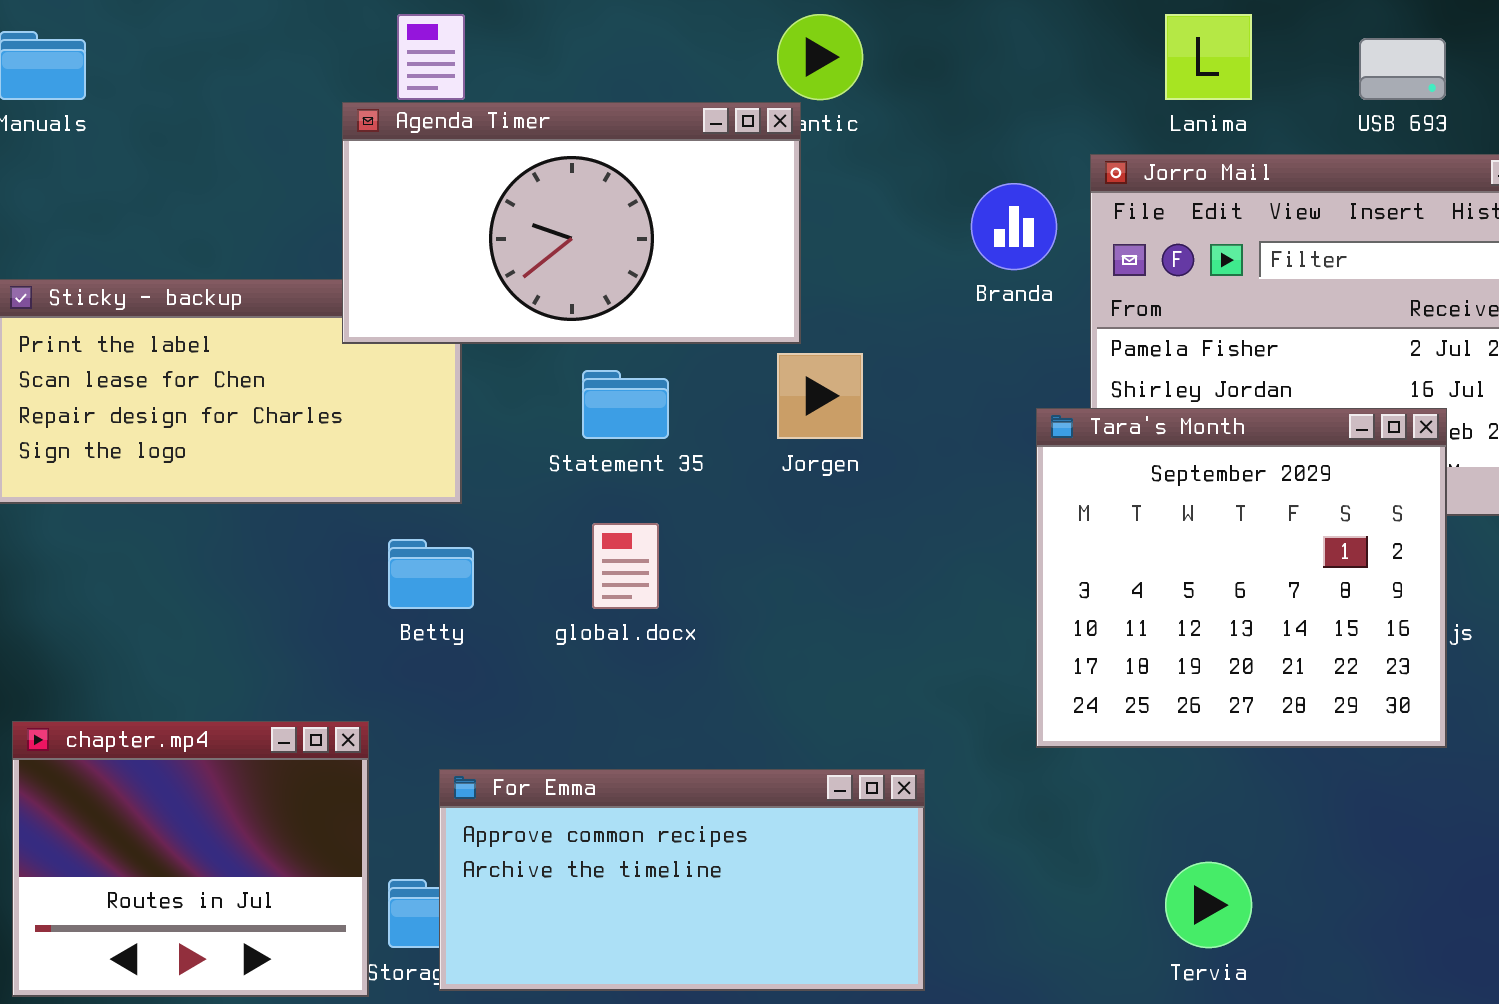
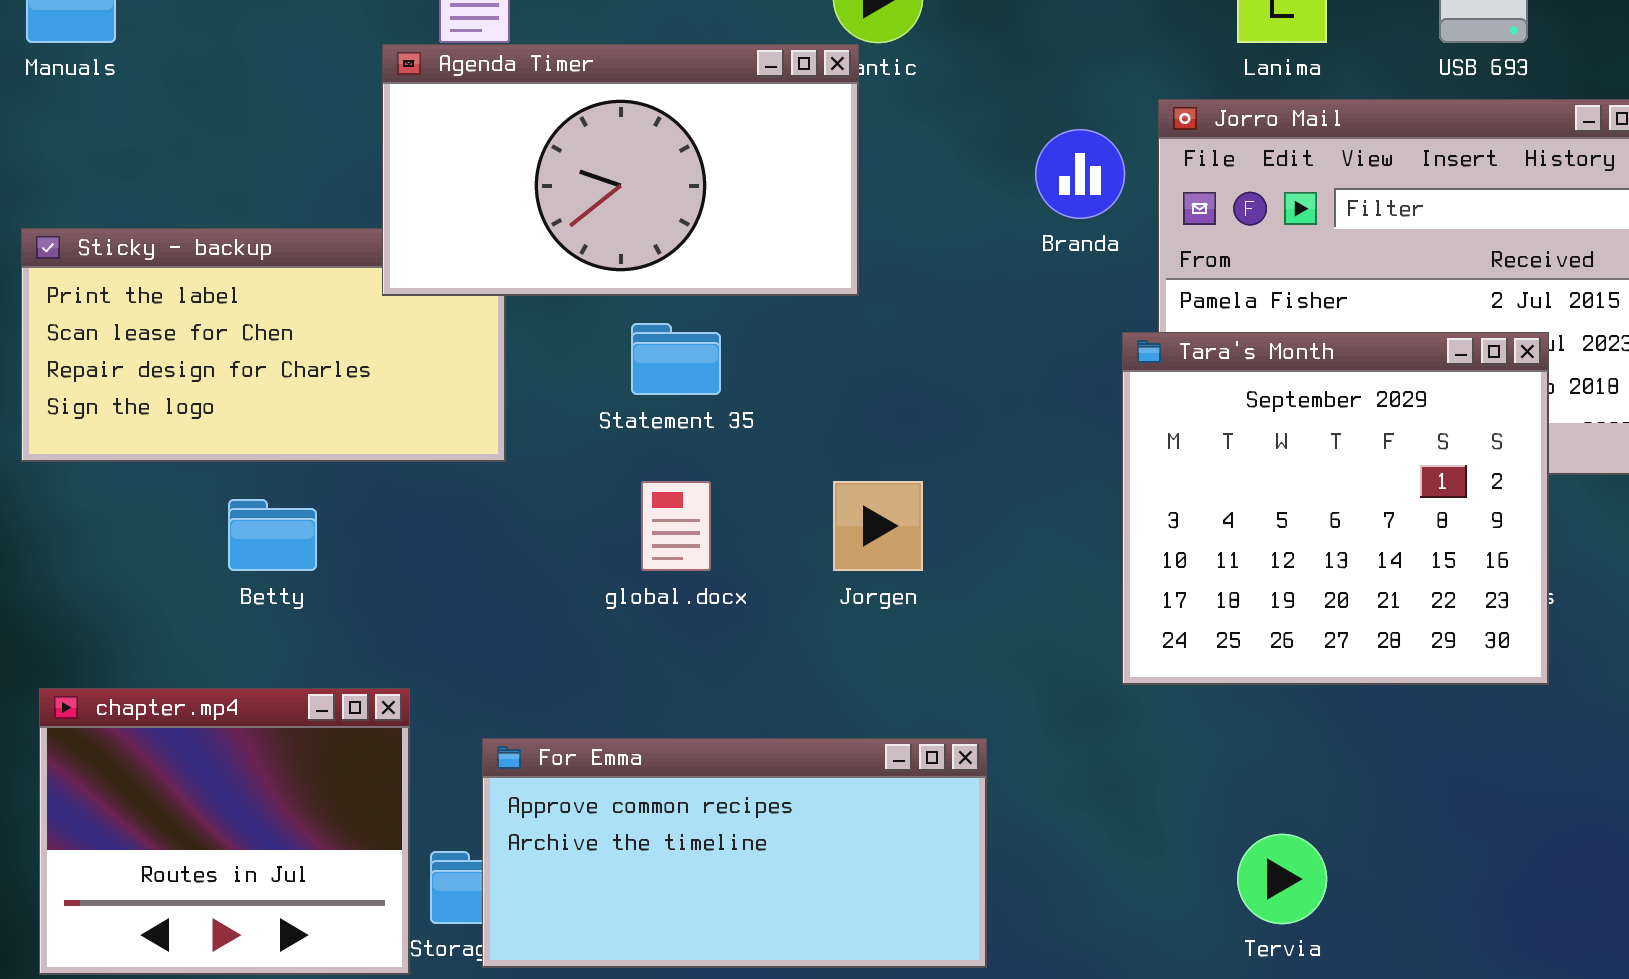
Jorgen: [777,353,863,439] -> [833,481,923,571], moved
Tara's Month: [1036,408,1447,748] -> [1122,332,1549,685], moved
Betty: [388,539,474,609] -> [228,499,317,571], moved

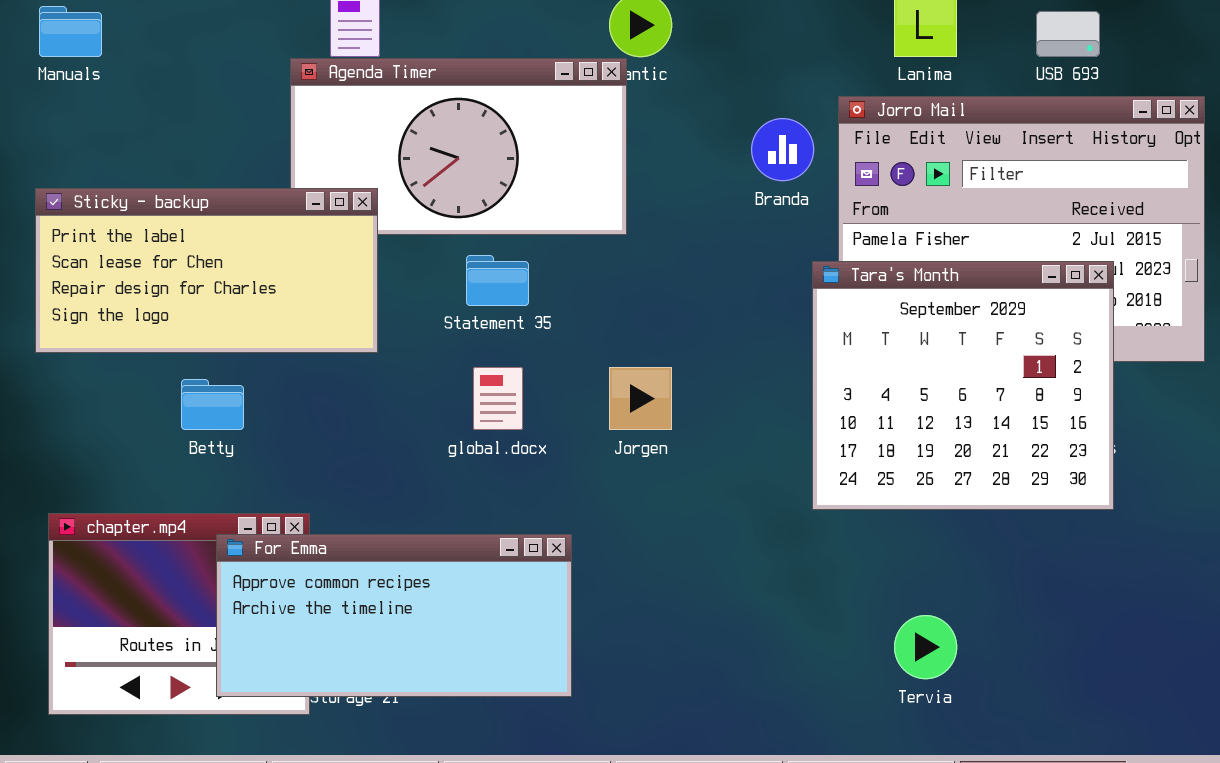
Sticky - backup: [21,228,506,462] -> [35,188,378,353], raised
For Emma: [482,738,987,968] -> [216,534,572,697], moved

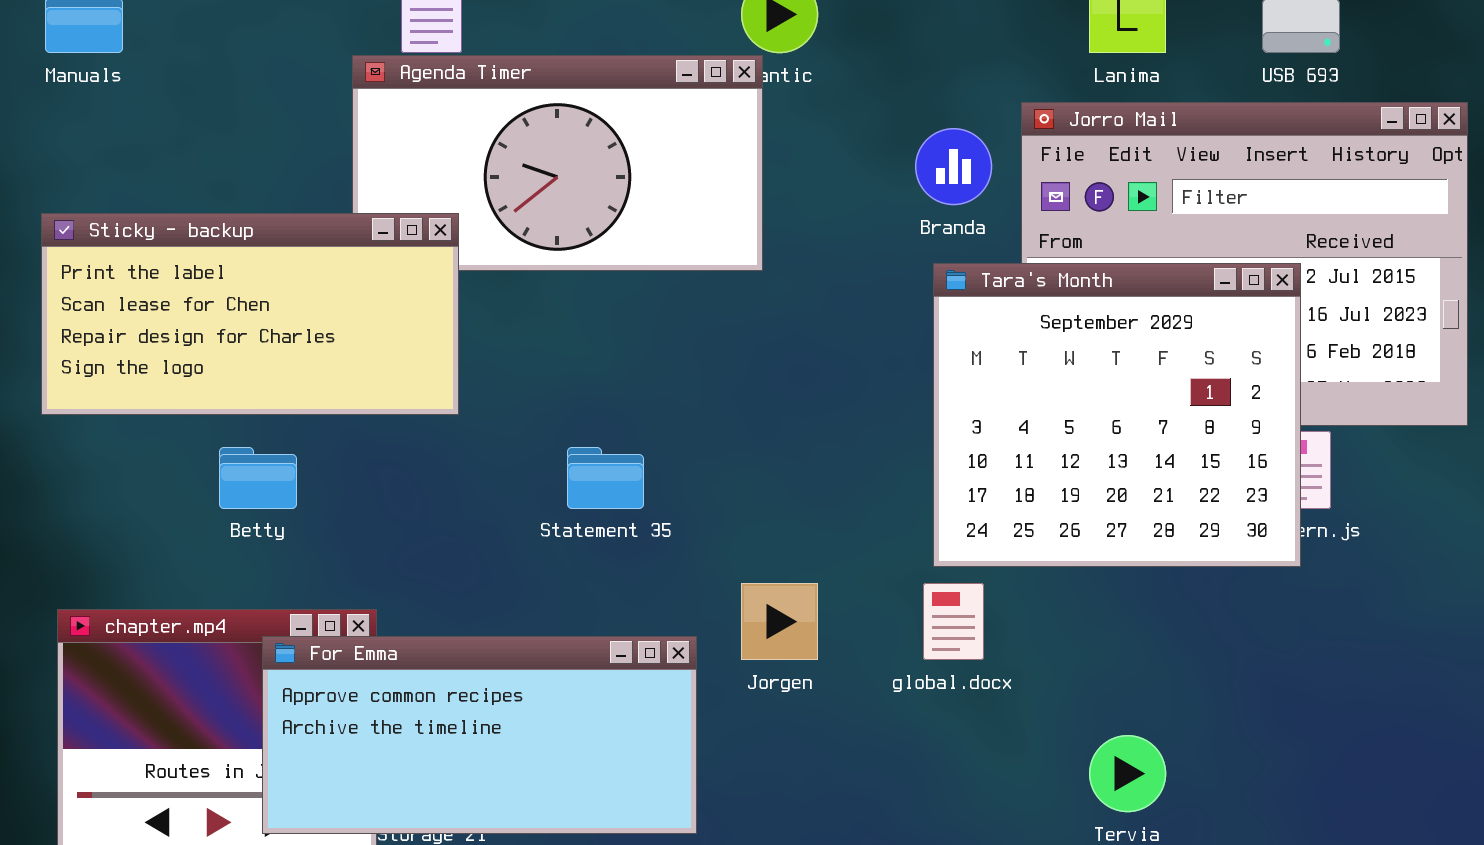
Statement 35: [466,255,529,306] -> [567,447,644,509], moved
Tara's Month: [812,261,1114,510] -> [933,263,1301,567], moved
global.docx: [473,367,523,430] -> [923,583,984,660], moved
Jorgen: [609,367,672,430] -> [741,583,818,660], moved

